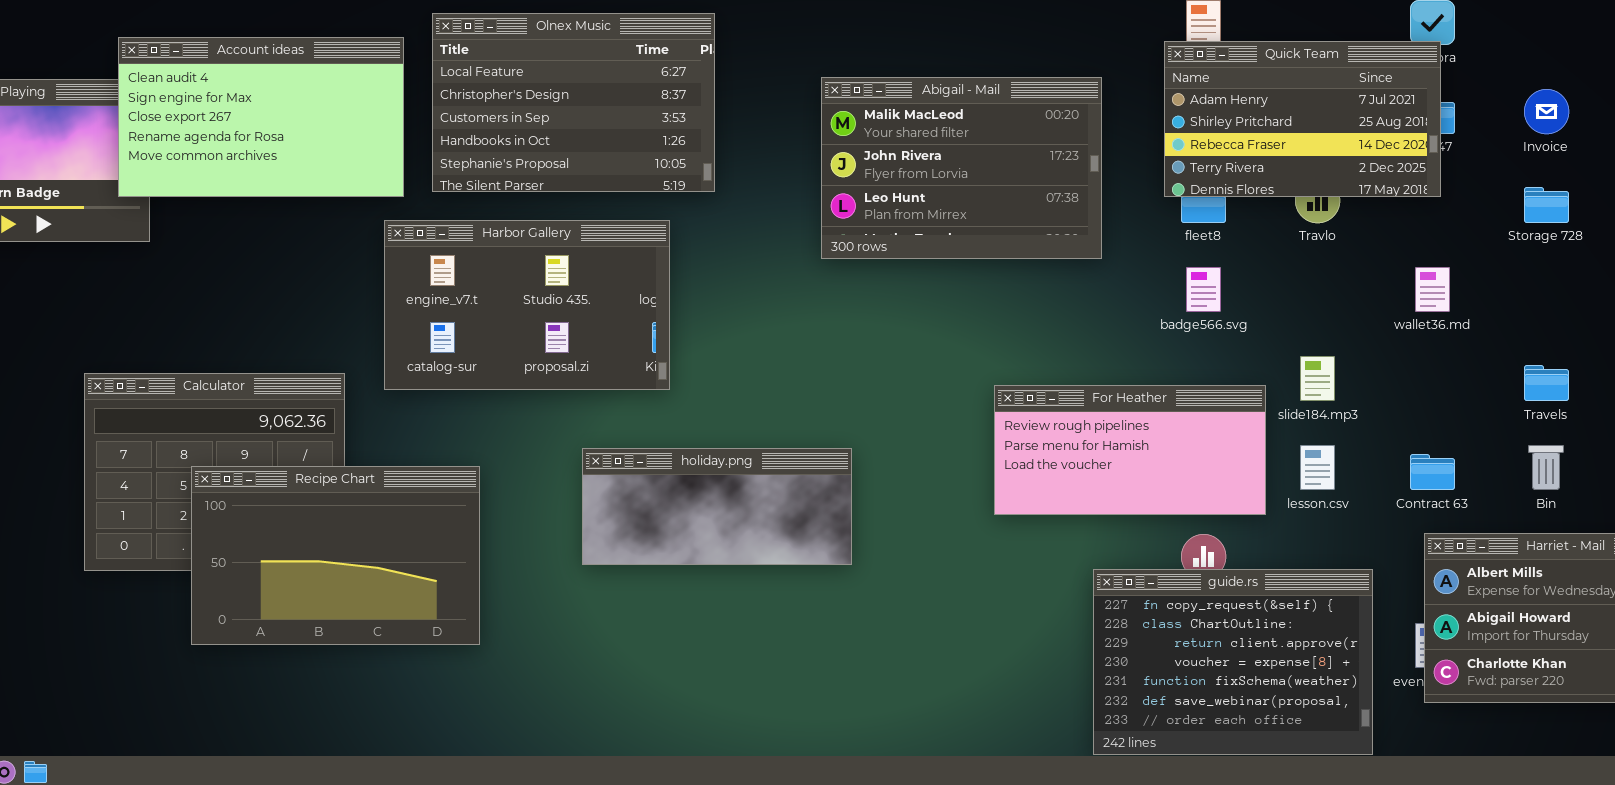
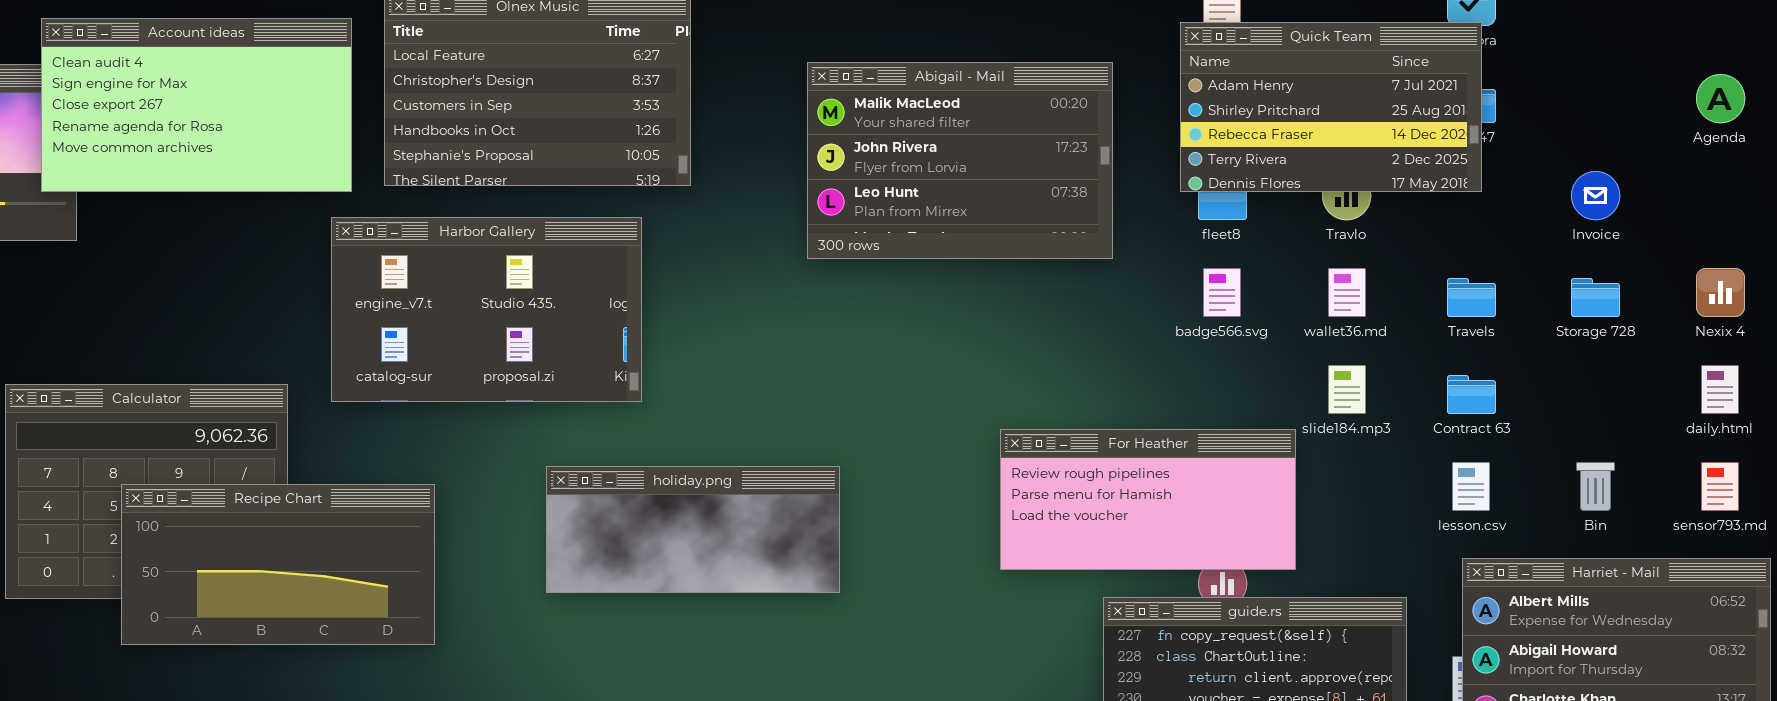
Invoice: [1524,89,1569,134] -> [1571,171,1620,220], moved
Storage 728: [1524,187,1569,223] -> [1571,278,1620,317], moved
wallet36.md: [1415,267,1450,312] -> [1328,268,1366,317], moved
Travels: [1524,365,1569,401] -> [1447,278,1496,317], moved
For Heather: [994,385,1266,515] -> [1000,429,1296,570], moved
lesson.csv: [1300,445,1335,490] -> [1452,462,1490,511], moved
Contract 63: [1410,454,1455,490] -> [1447,375,1496,414], moved
Recipe Chart: [191,466,480,645] -> [121,484,435,645], resized

